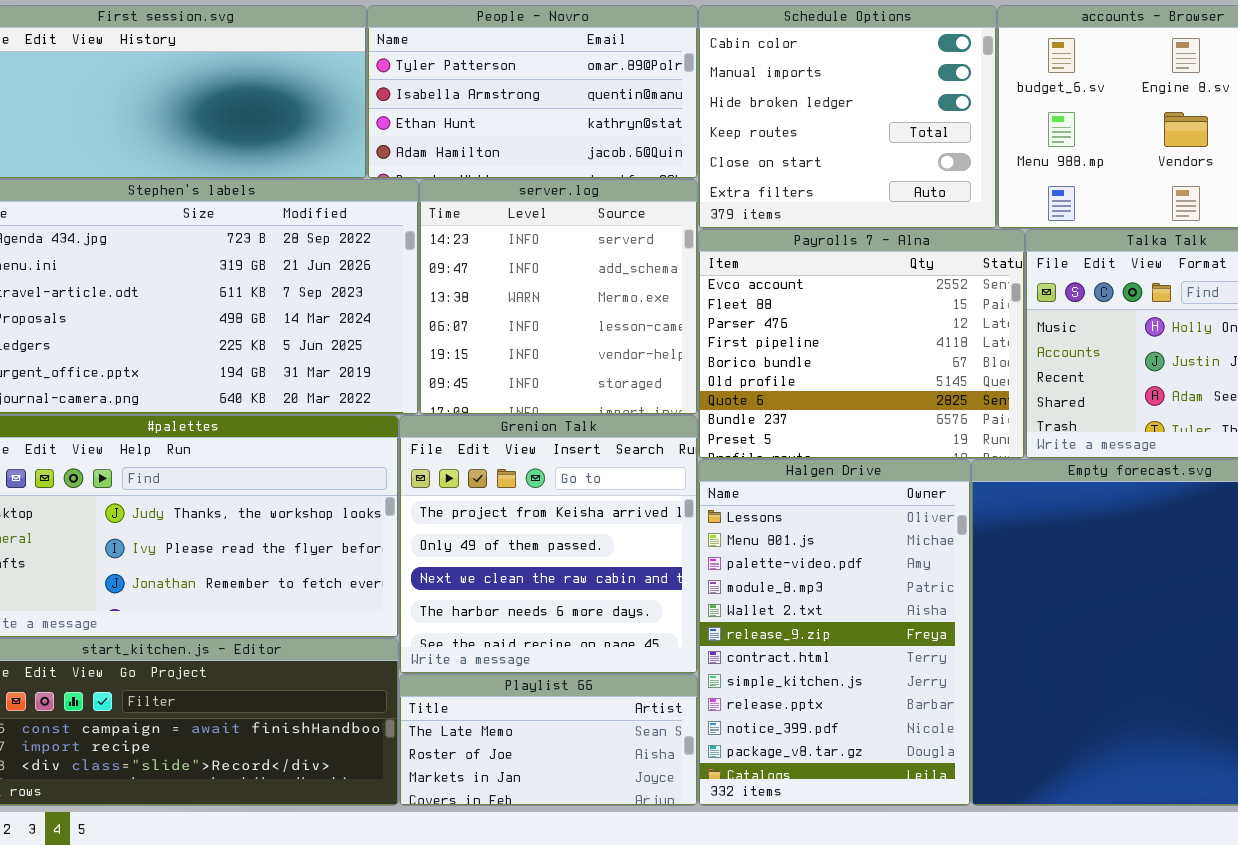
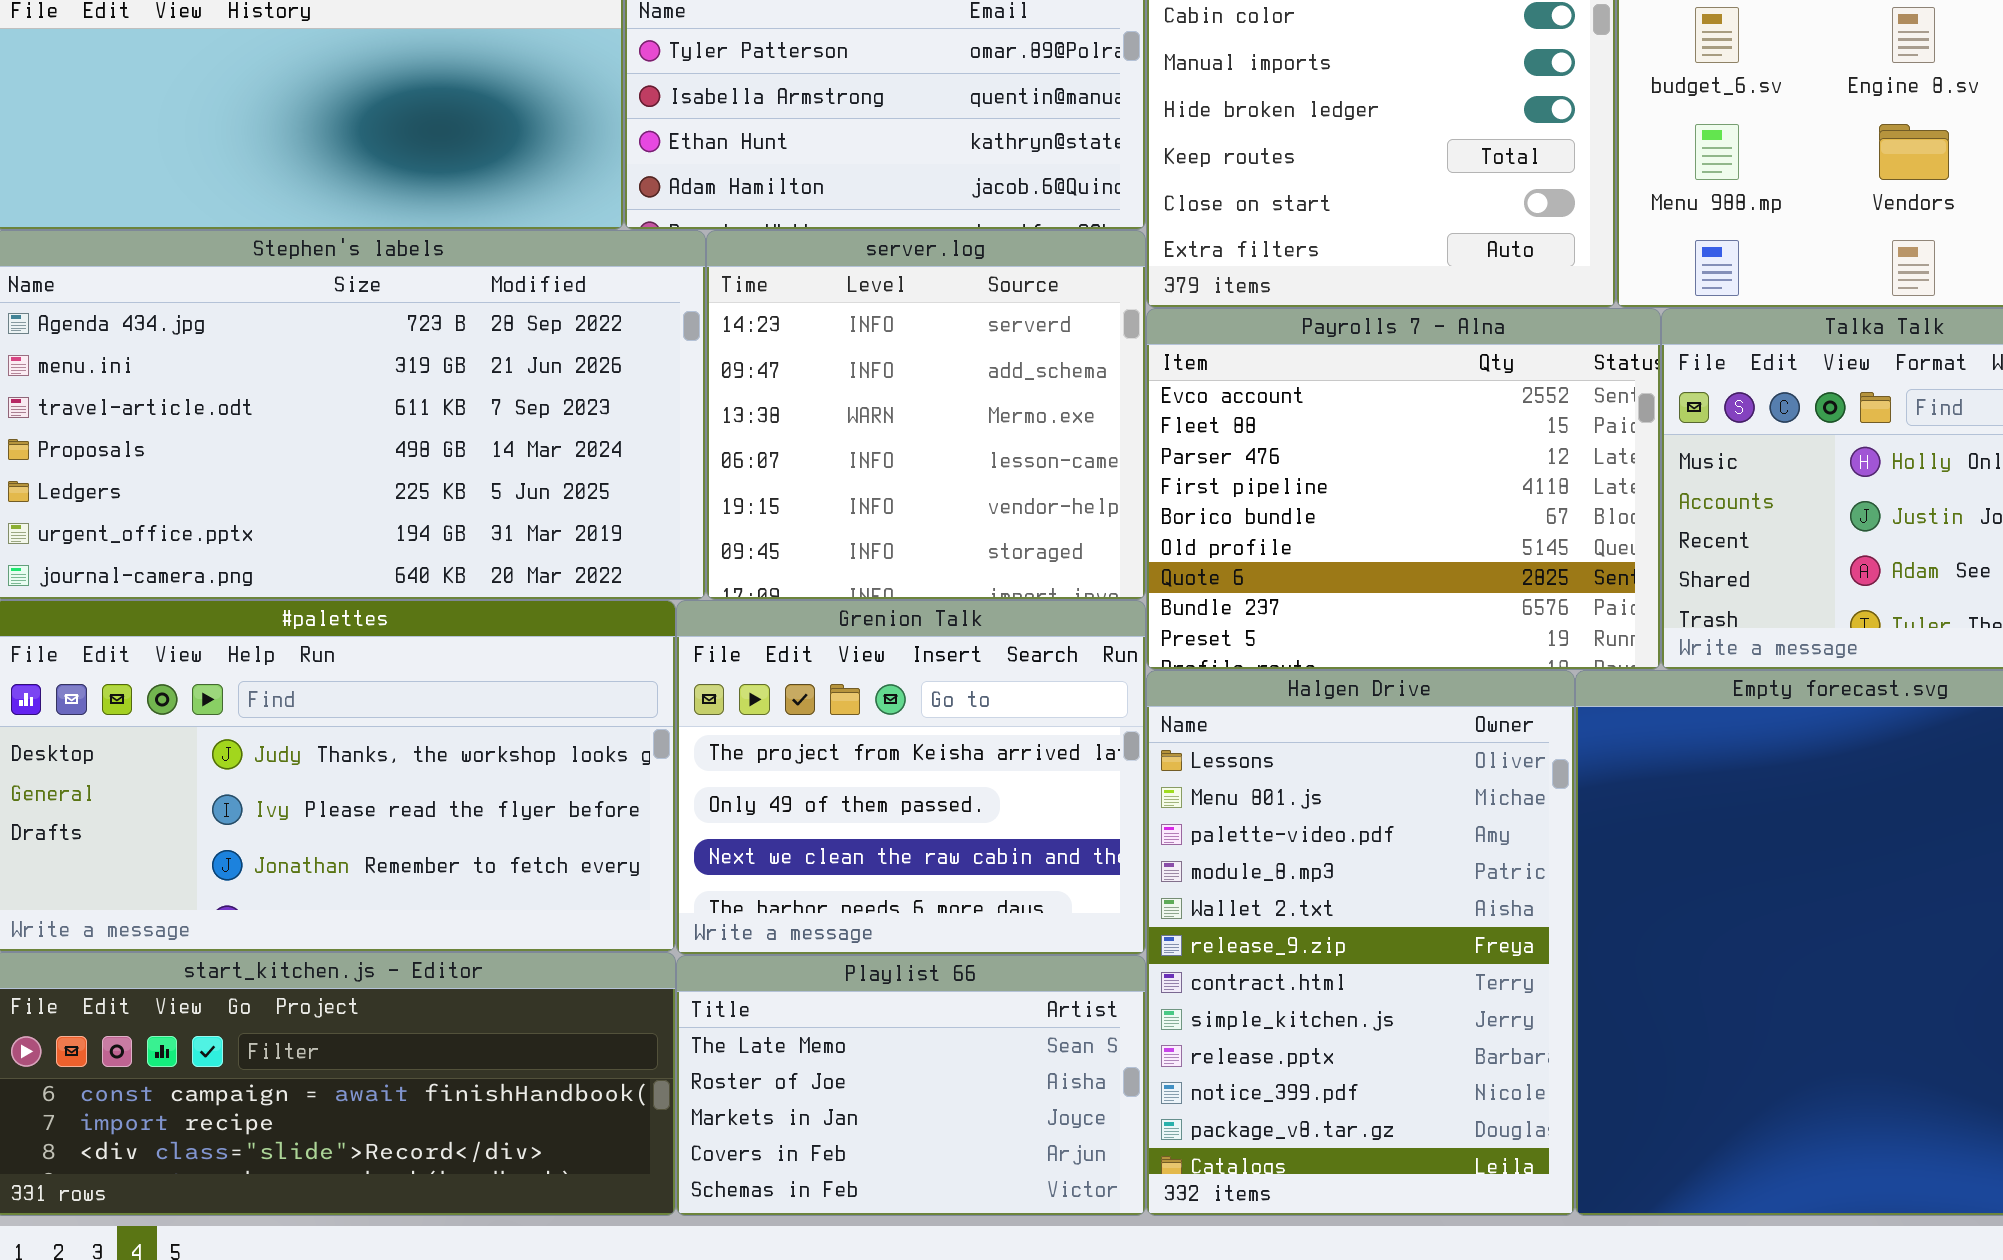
Grenion Talk: [399,415,698,674] -> [676,600,1146,955], resized
Playlist 66: [399,674,698,806] -> [676,955,1146,1216], resized

